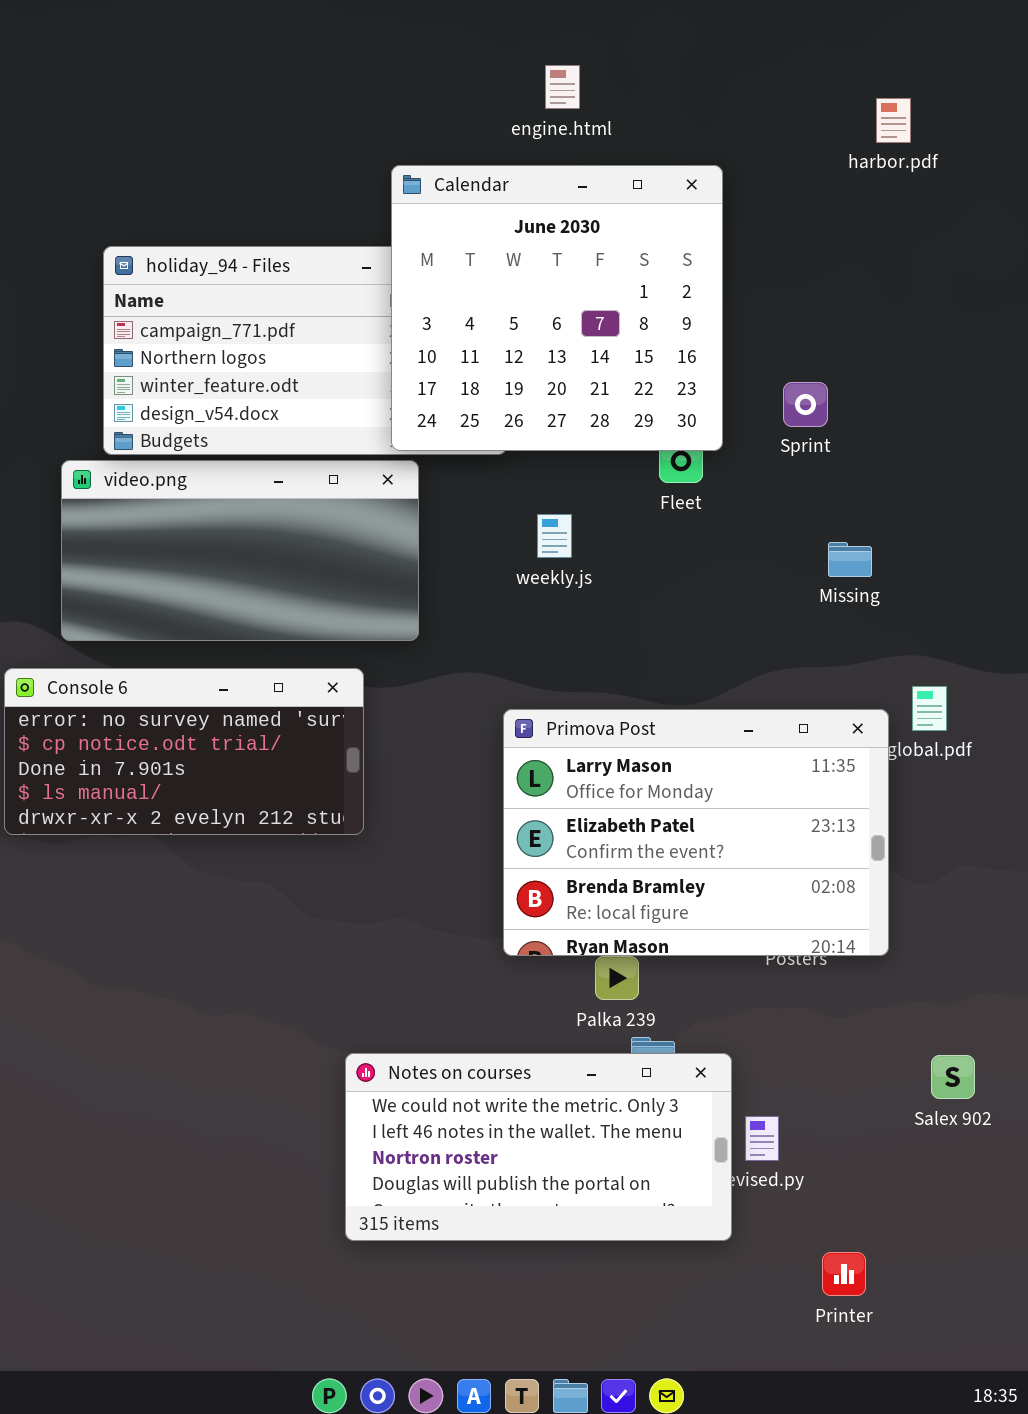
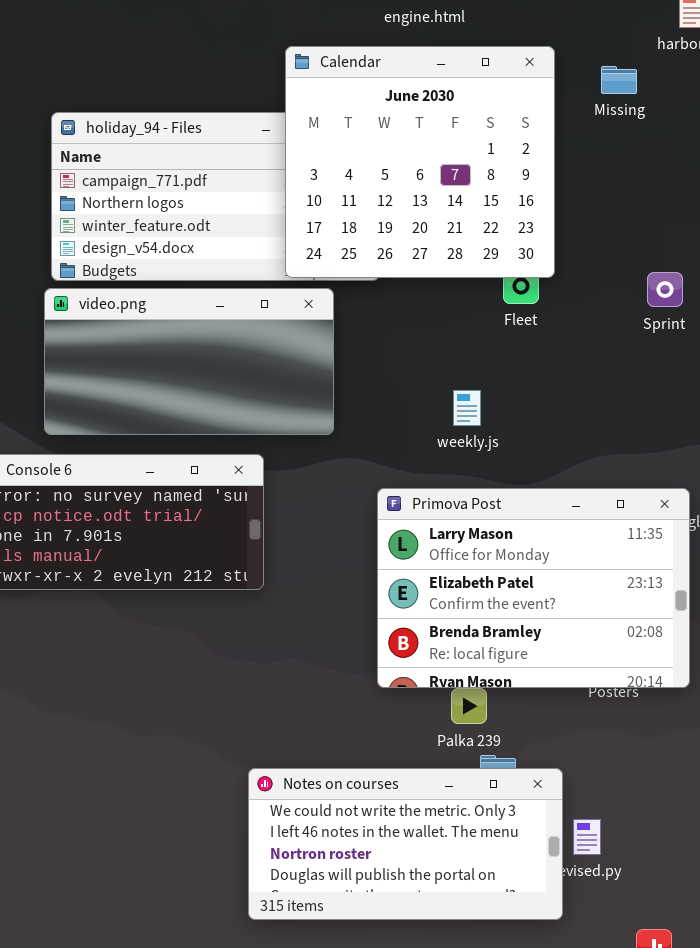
Sprint: [783,382,828,427] -> [647,272,683,307], moved
video.png: [61,460,419,641] -> [44,288,334,435], moved
weekly.js: [537,514,572,558] -> [453,390,481,426], moved
Missing: [828,542,872,577] -> [601,66,637,94], moved

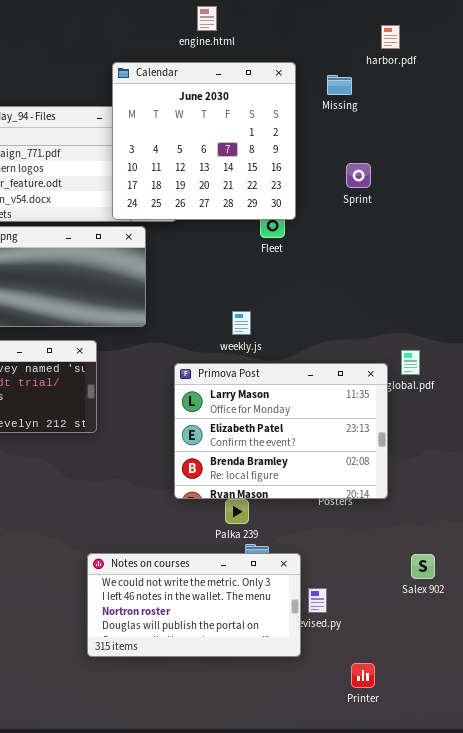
Sprint: [647,272,683,307] -> [346,163,371,188], moved
weekly.js: [453,390,481,426] -> [232,311,251,335], moved

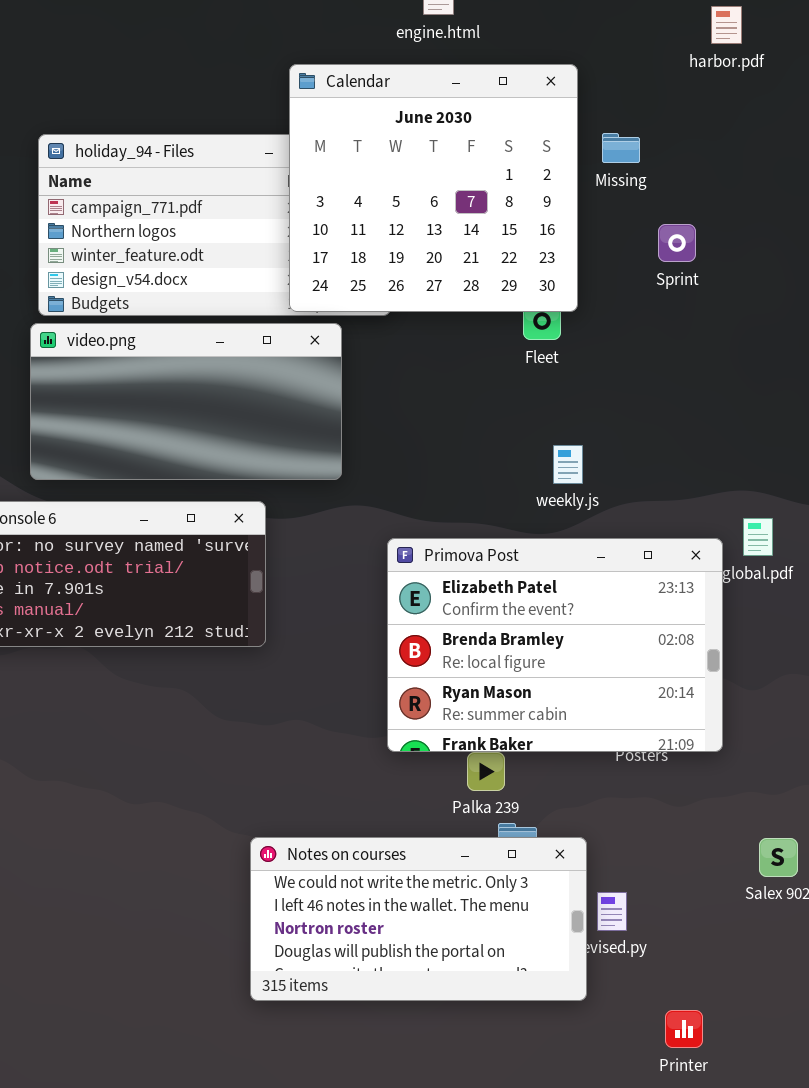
Missing: [327,75,352,95] -> [602,133,640,163], moved
weekly.js: [232,311,251,335] -> [553,445,583,484], moved
Primova Post: [174,363,388,499] -> [387,538,723,752], scrolled down 1 row

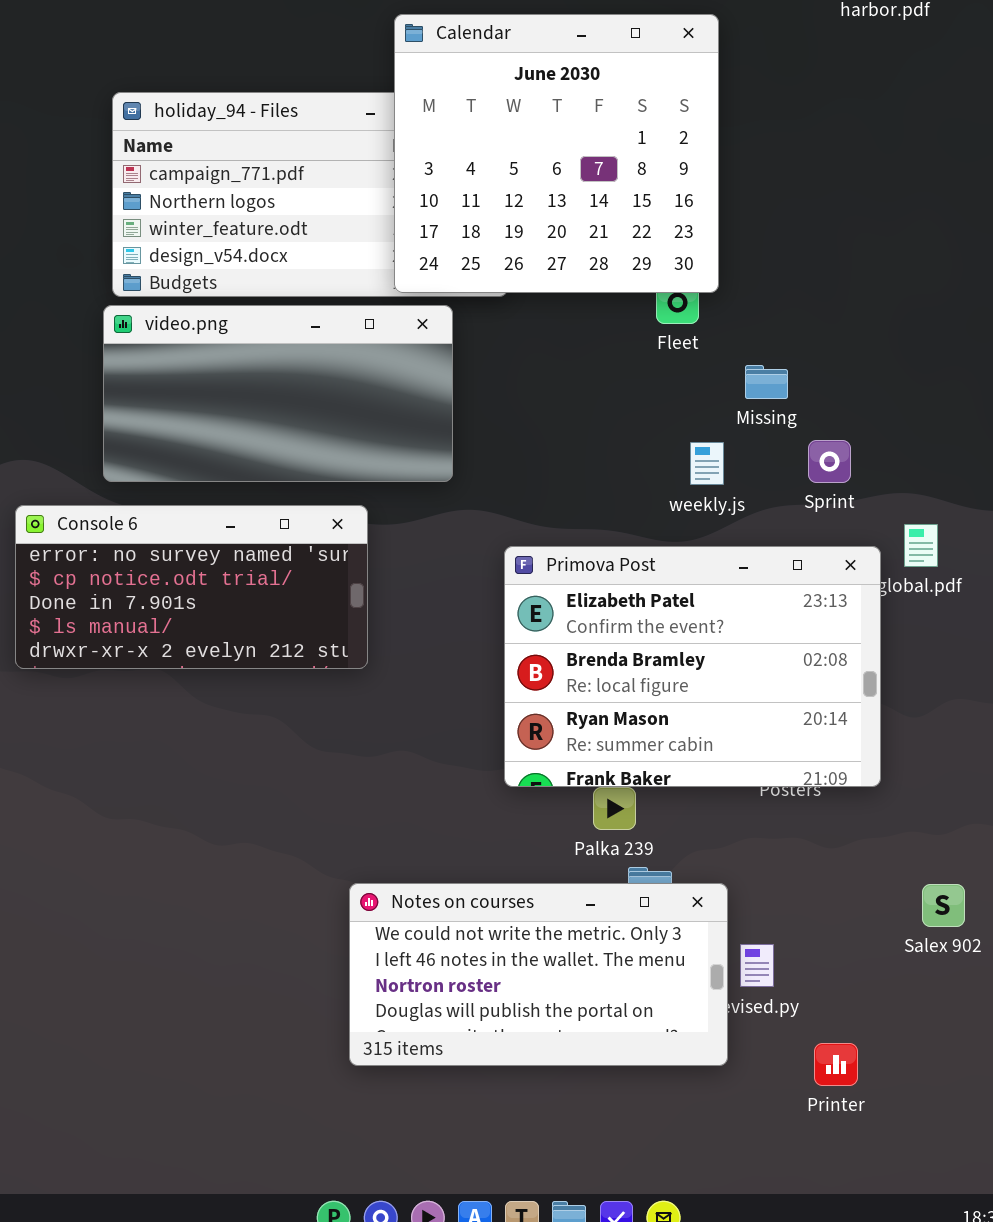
Missing: [602,133,640,163] -> [745,365,788,399], moved
Sprint: [658,224,696,262] -> [808,440,851,483], moved
Printer: [665,1010,703,1048] -> [814,1043,858,1086], moved

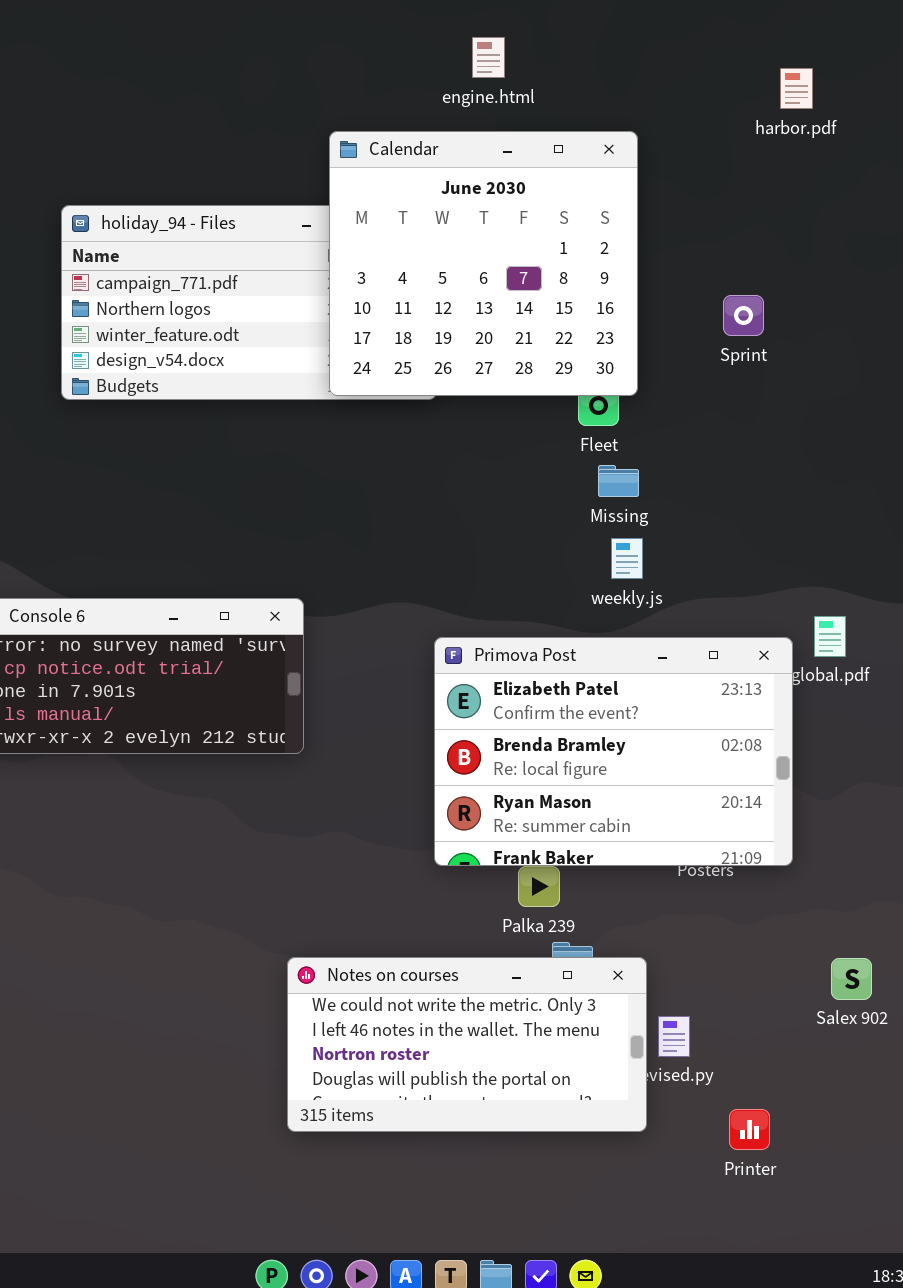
video.png: [103,305,453,482] -> none, closed
Missing: [745,365,788,399] -> [598,465,639,497], moved
Sprint: [808,440,851,483] -> [723,295,764,336], moved

